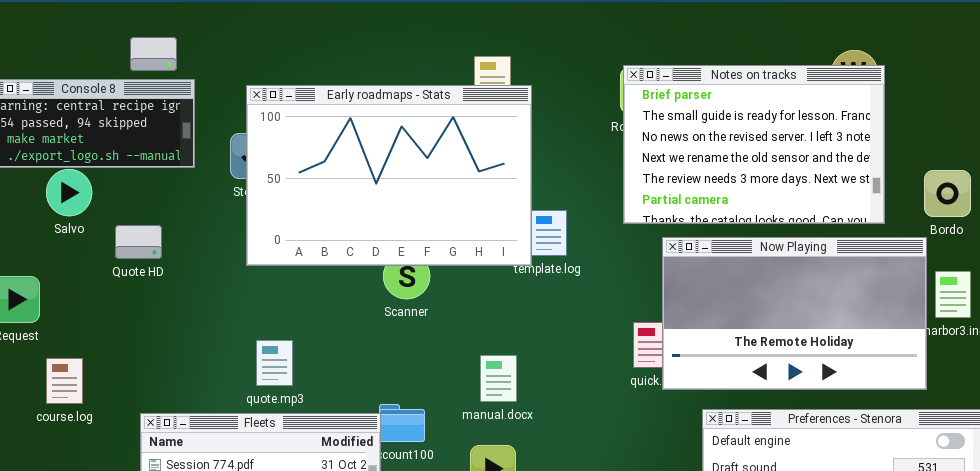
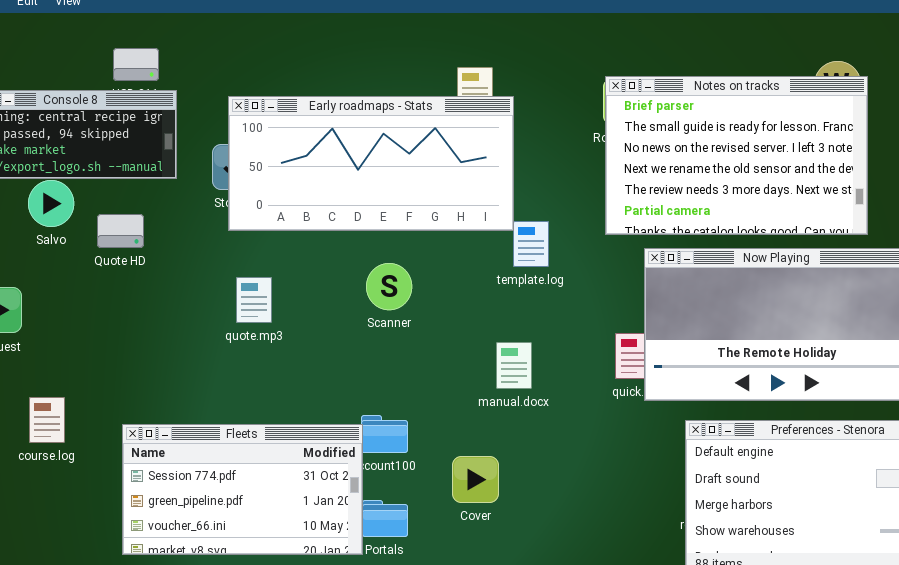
Early roadmaps - Stats: [246,85,532,266] -> [228,96,514,231], resized
Quote HD: [115,225,162,259] -> [97,214,144,248], moved
quote.mp3: [256,340,293,386] -> [236,277,272,323], moved
manual.docx: [480,355,517,402] -> [496,342,532,389], moved
course.log: [46,358,83,404] -> [29,397,65,443], moved

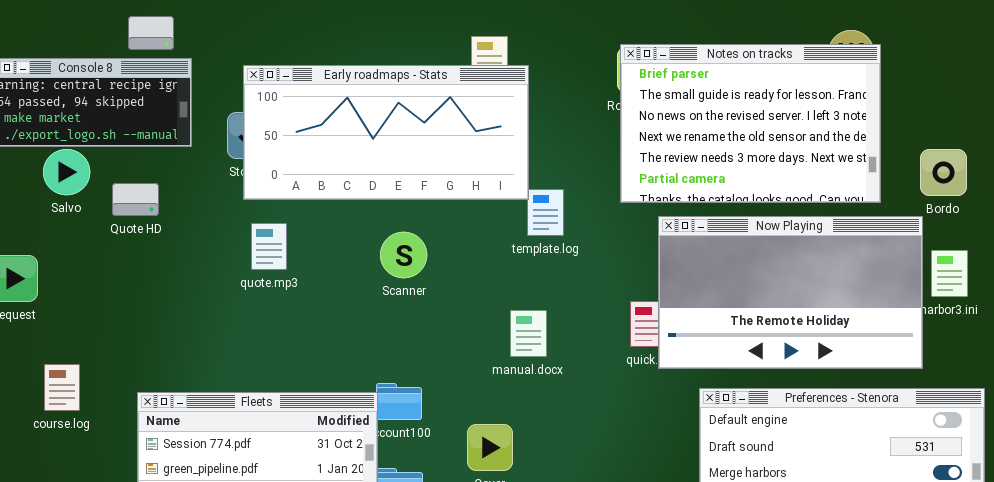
quote.mp3: [236,277,272,323] -> [251,223,287,270], moved

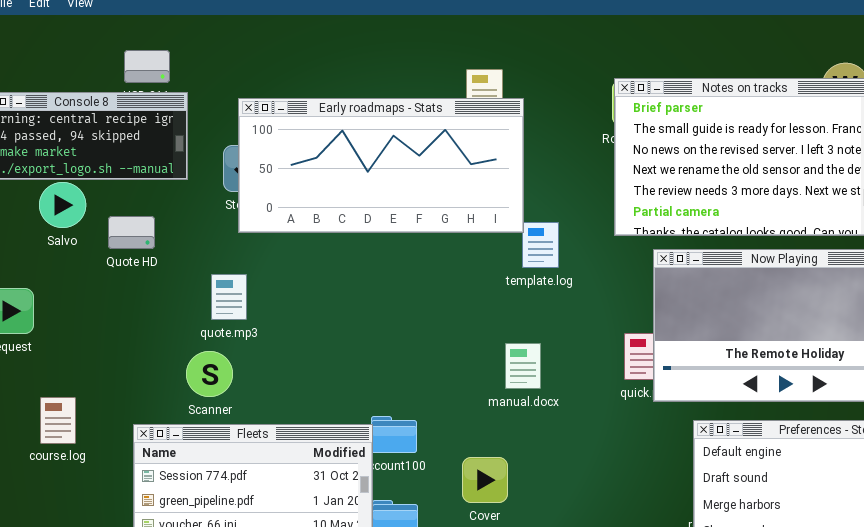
quote.mp3: [251,223,287,270] -> [211,274,247,320], moved
Scanner: [380,232,427,278] -> [186,351,233,397], moved

